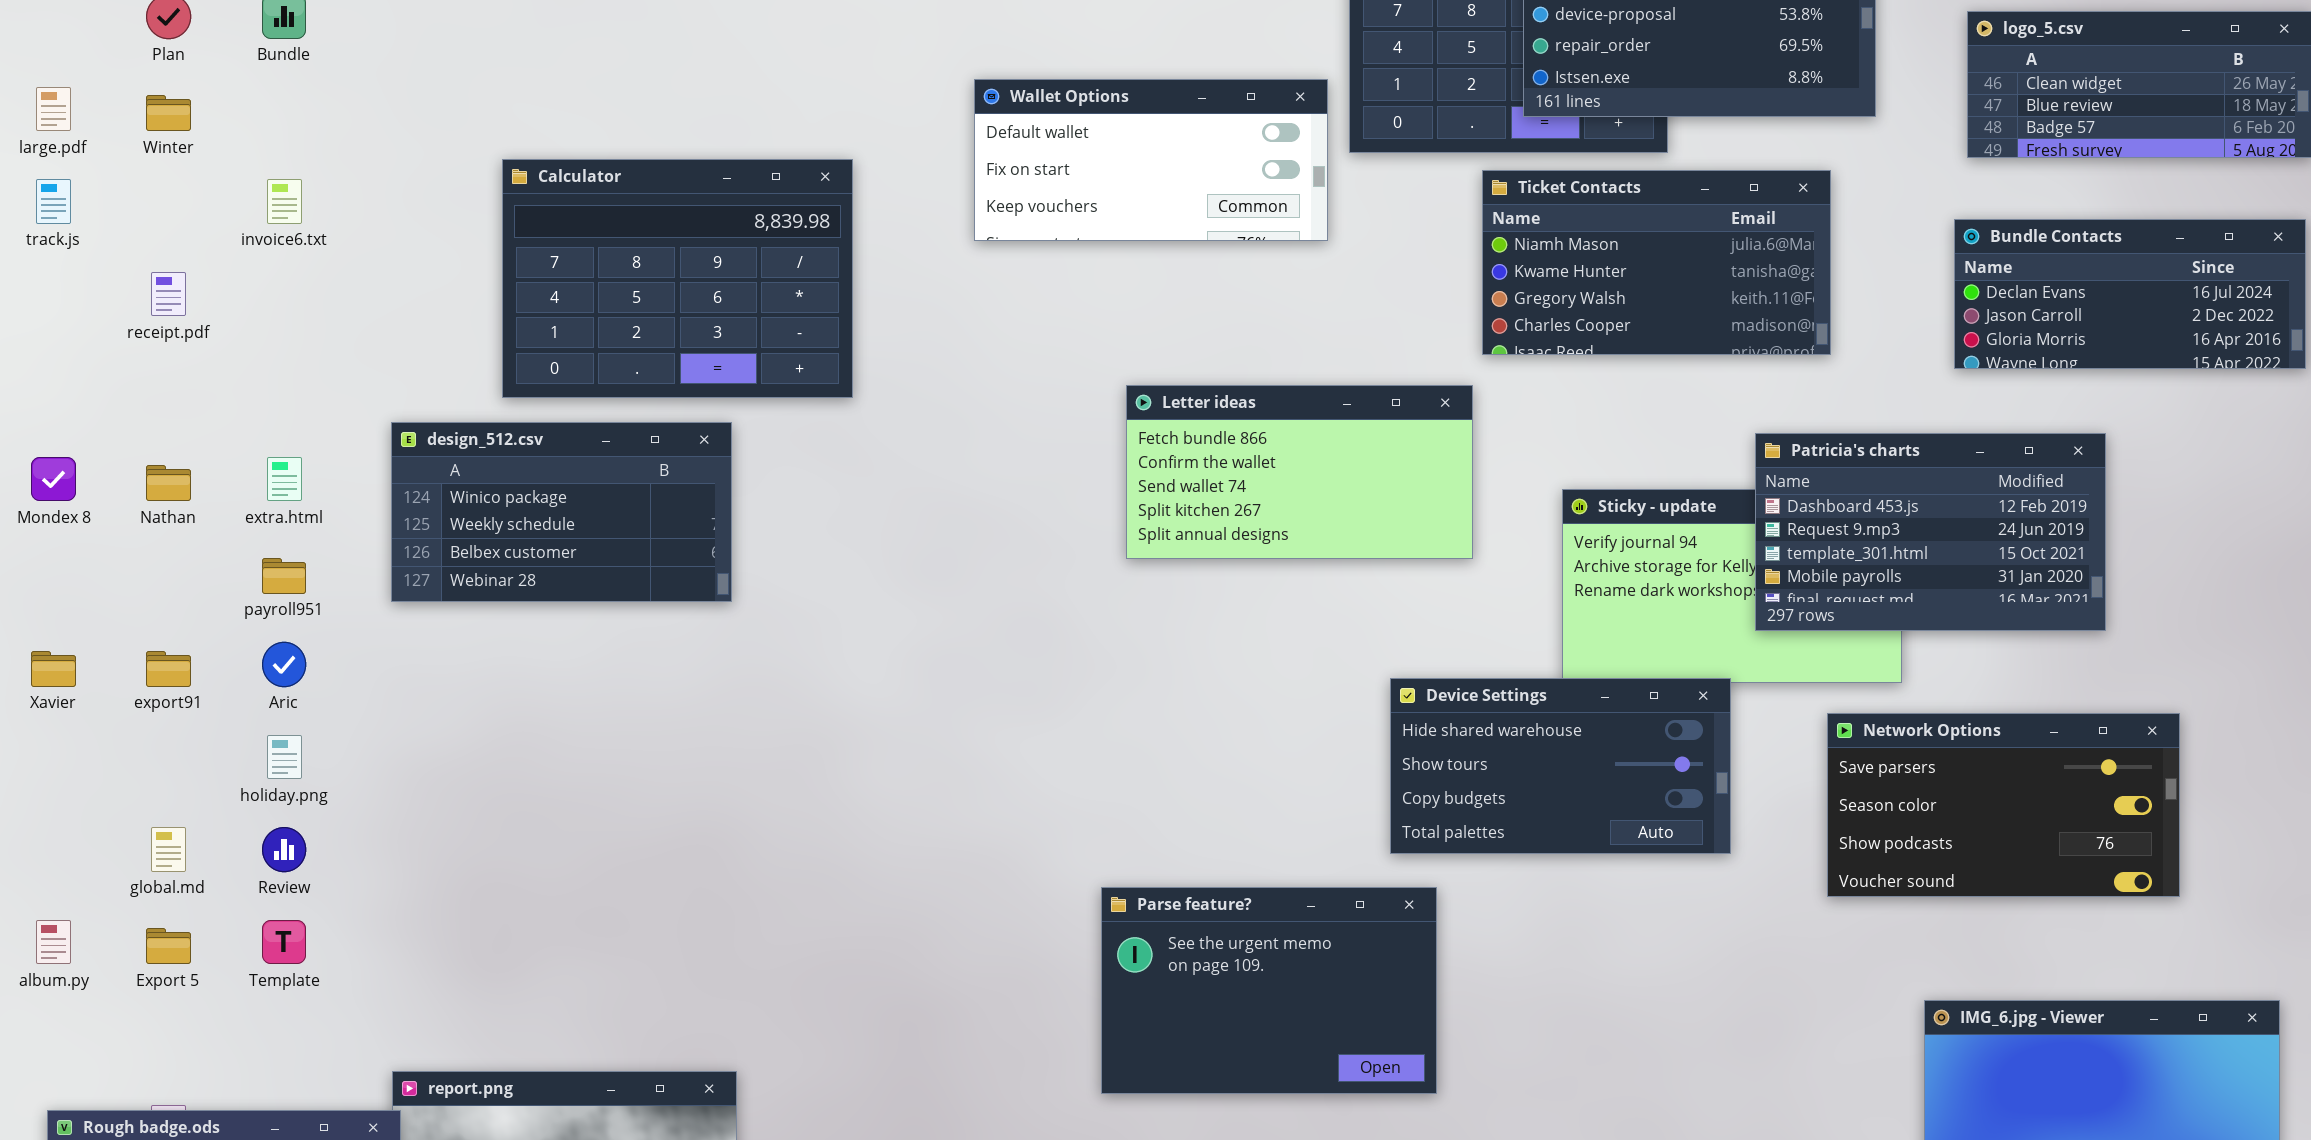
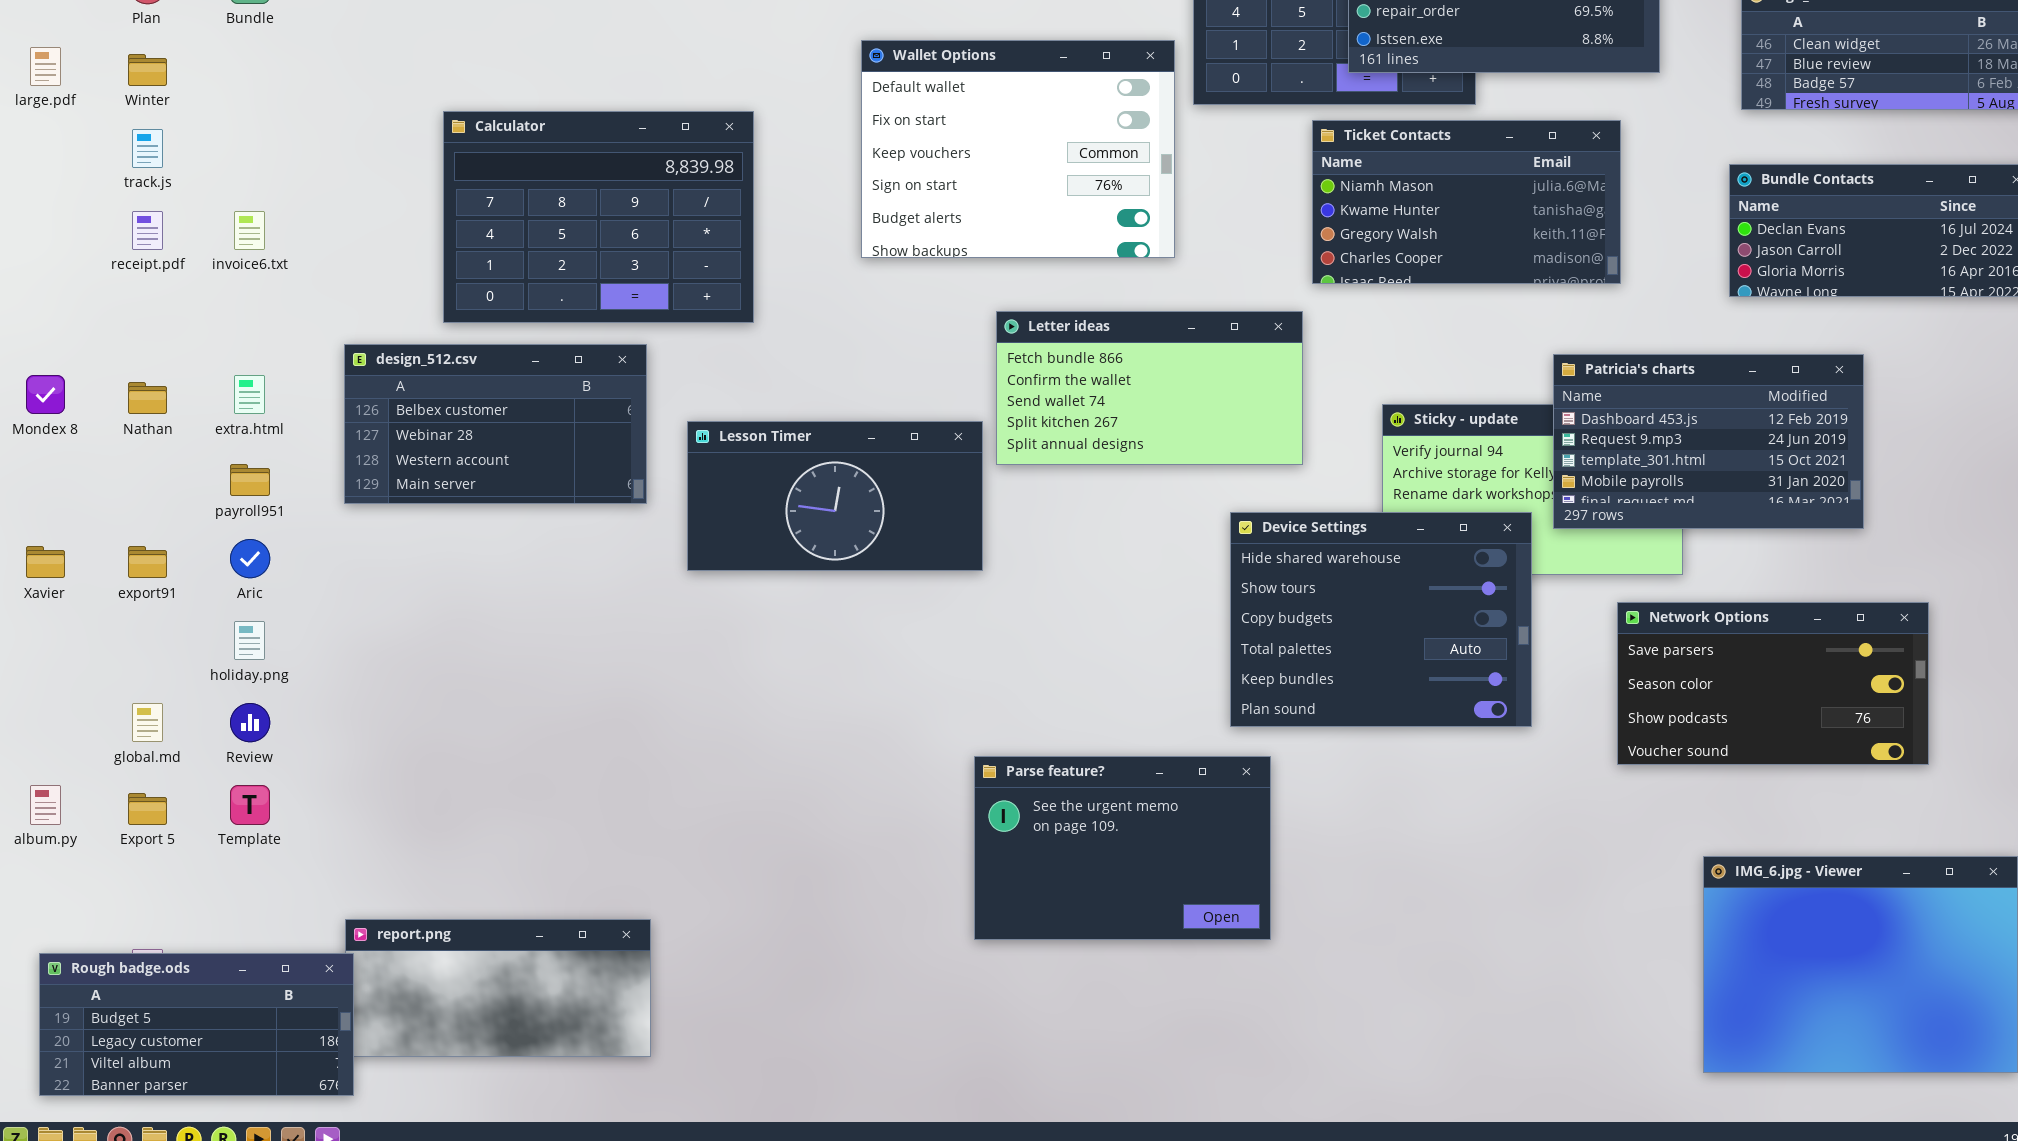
Wallet Options: [974,79,1328,241] -> [861,40,1175,258], resized
track.js: [36,179,71,224] -> [132,129,163,168], moved
invoice6.txt: [267,179,302,224] -> [234,211,265,250], moved
design_512.csv: [391,422,732,602] -> [344,344,647,504], scrolled down 2 rows
Lesson Timer: none -> [687,421,983,571], opened
Device Settings: [1390,678,1731,854] -> [1230,512,1532,727], resized

